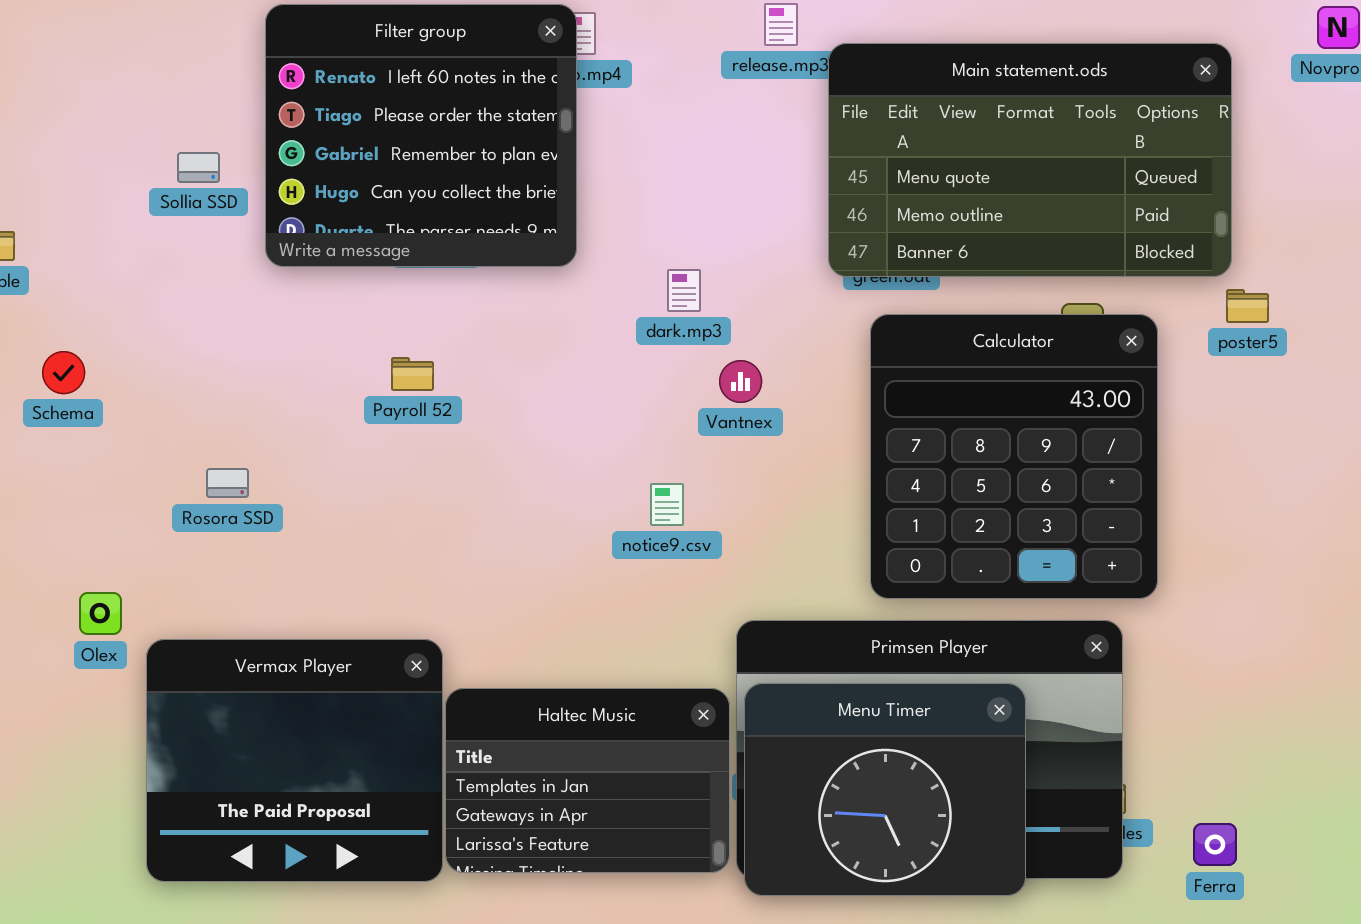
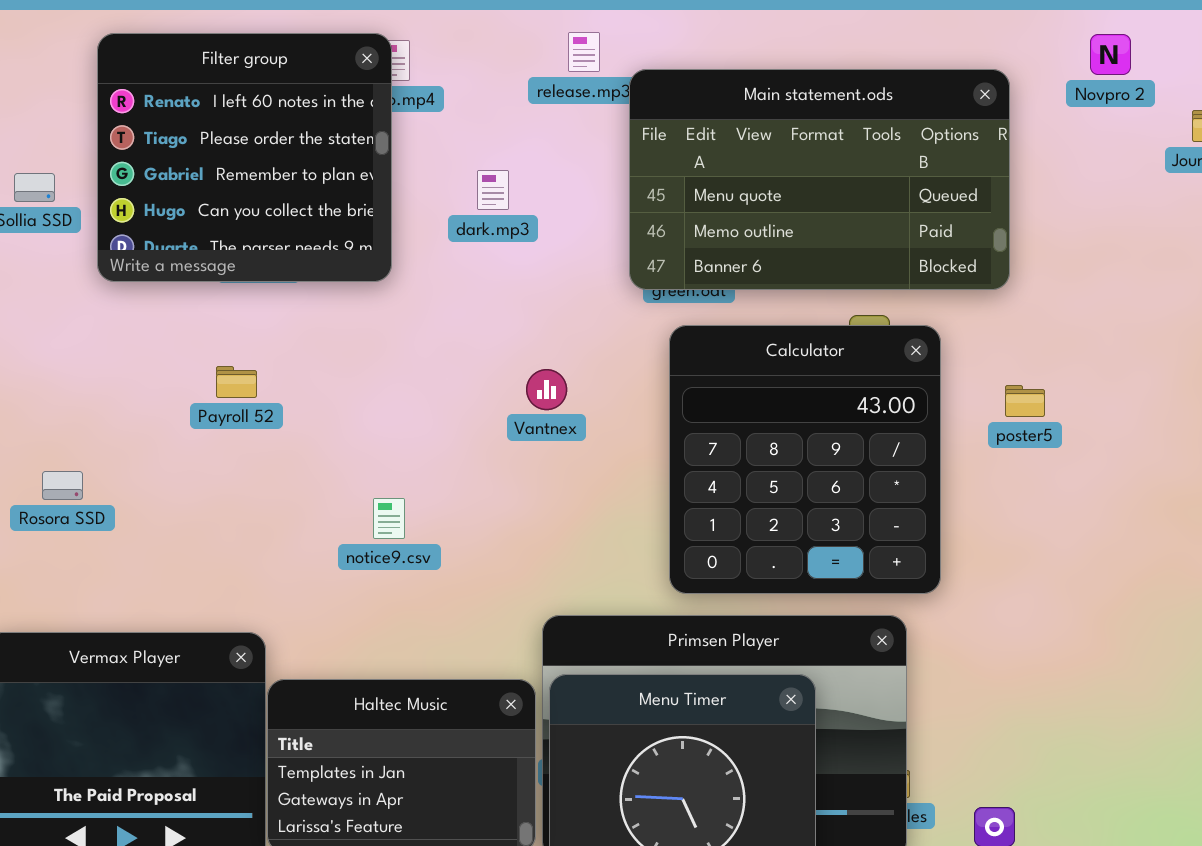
dark.mp3: [667,269,701,312] -> [477,170,509,210], moved
poster5: [1226,289,1269,323] -> [1005,385,1045,417], moved
notice9.csv: [650,483,684,526] -> [373,498,405,539], moved

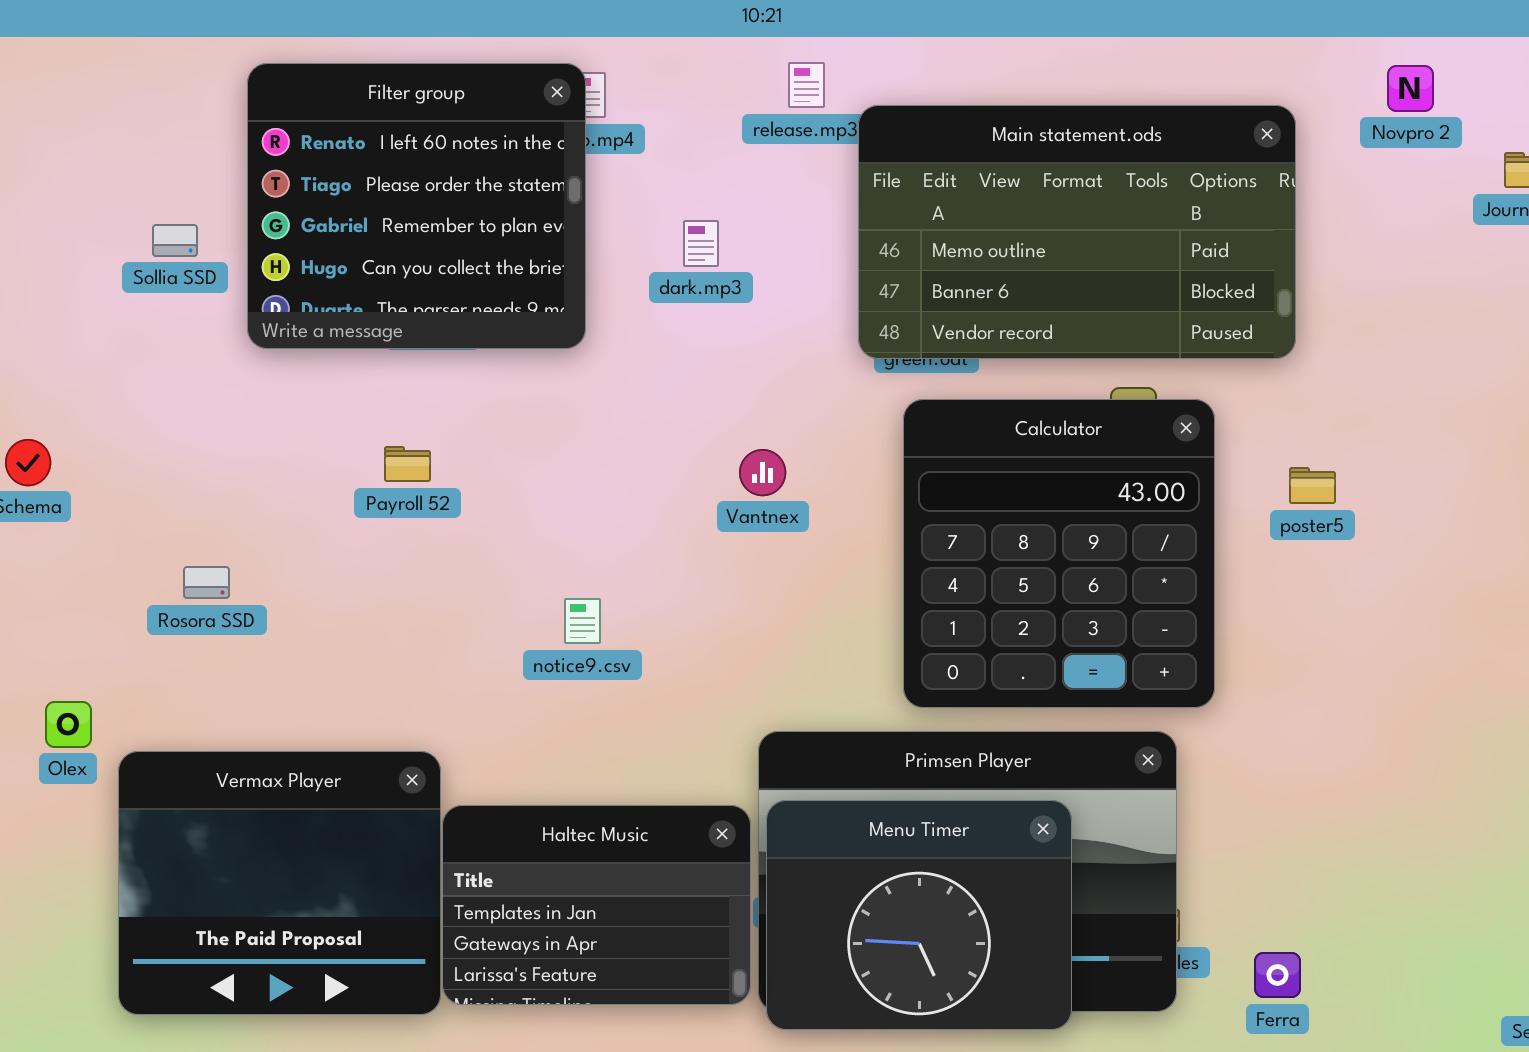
Main statement.ods: [629,69,1010,290] -> [858,105,1296,359], scrolled down 1 row

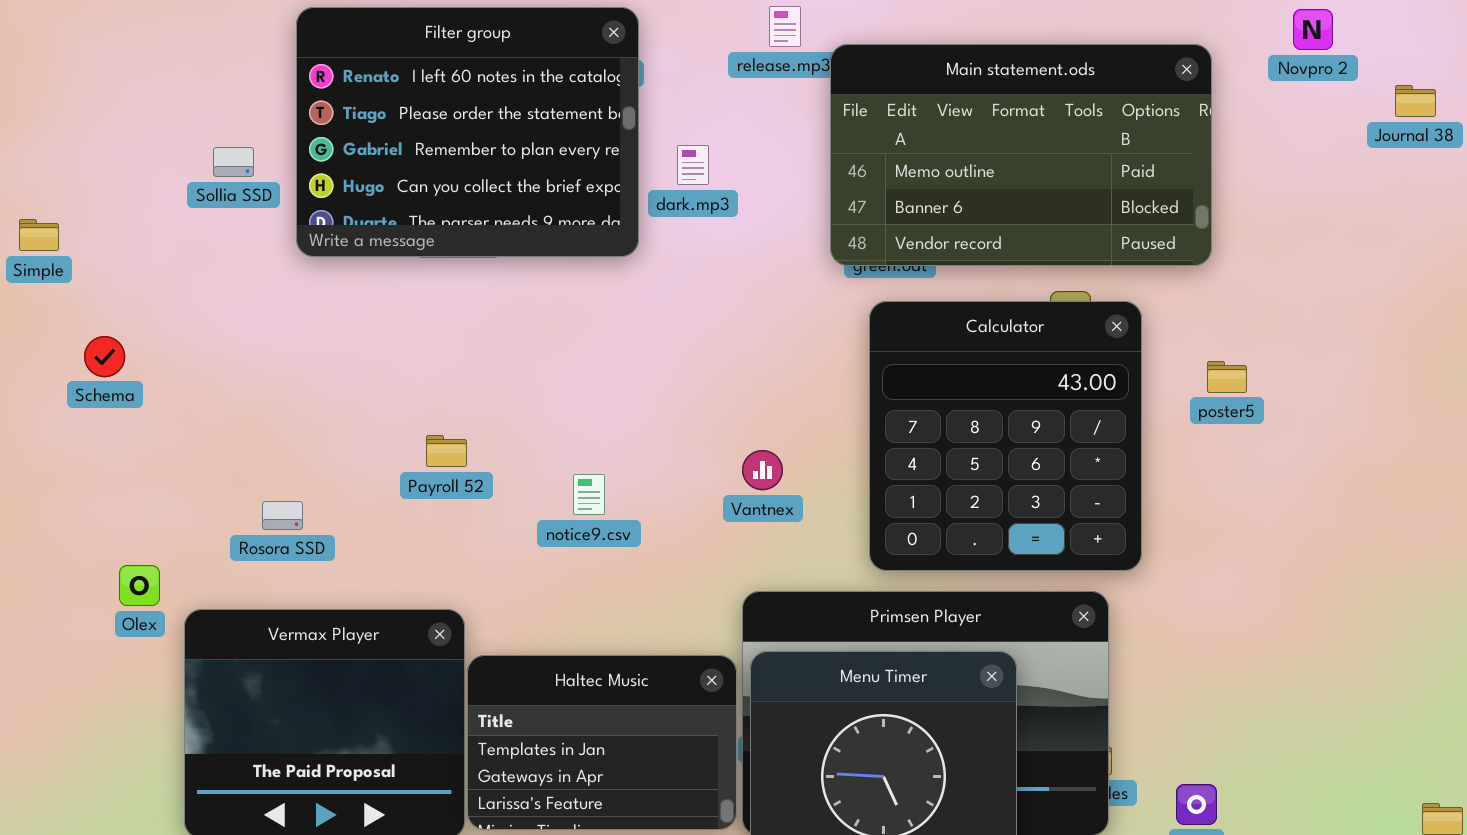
Filter group: [247,63,586,349] -> [296,7,639,257], resized
Payroll 52: [384,446,431,482] -> [426,435,467,467], moved
Vantnex: [739,449,786,496] -> [742,450,783,490], moved
Rosora SSD: [183,566,230,599] -> [262,501,303,530], moved

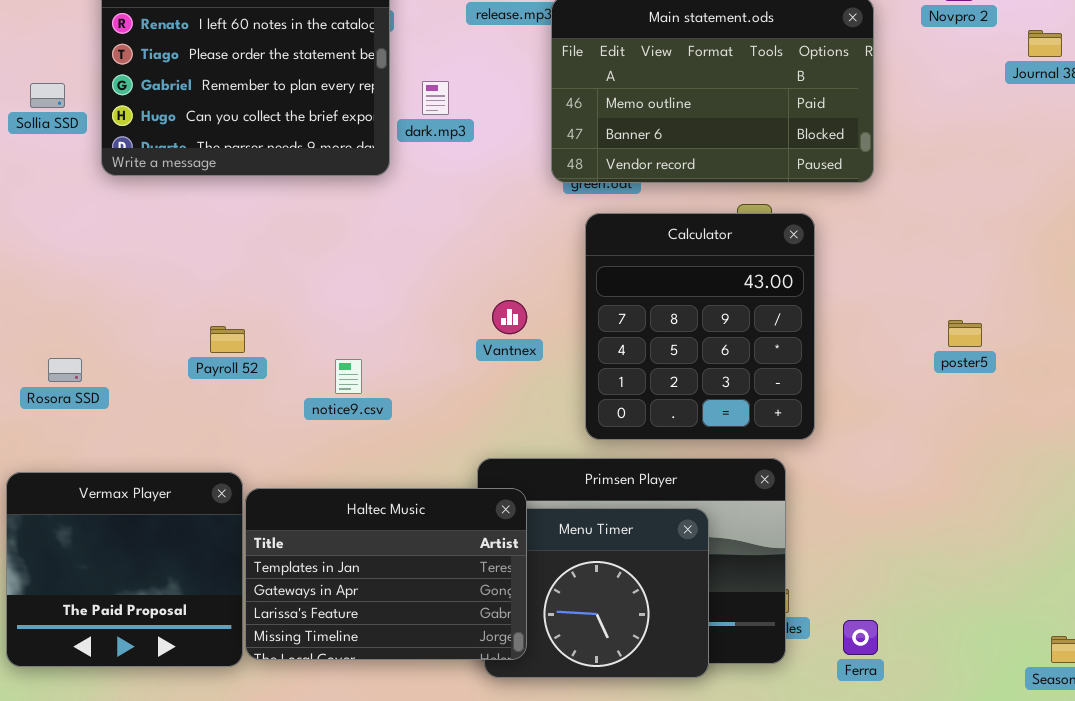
poster5: [1207,361,1247,393] -> [948,320,982,347], moved
Vantnex: [742,450,783,490] -> [492,300,527,334], moved
Rosora SSD: [262,501,303,530] -> [48,358,82,382], moved
Haltec Music: [467,655,737,830] -> [245,488,527,660], resized

